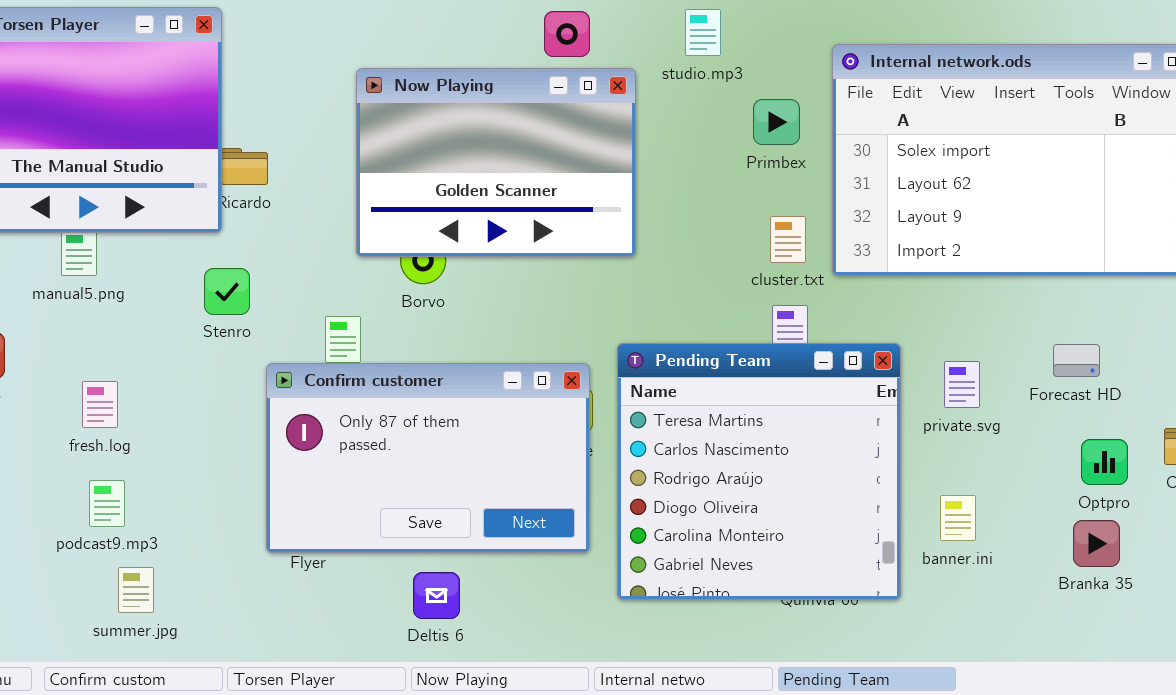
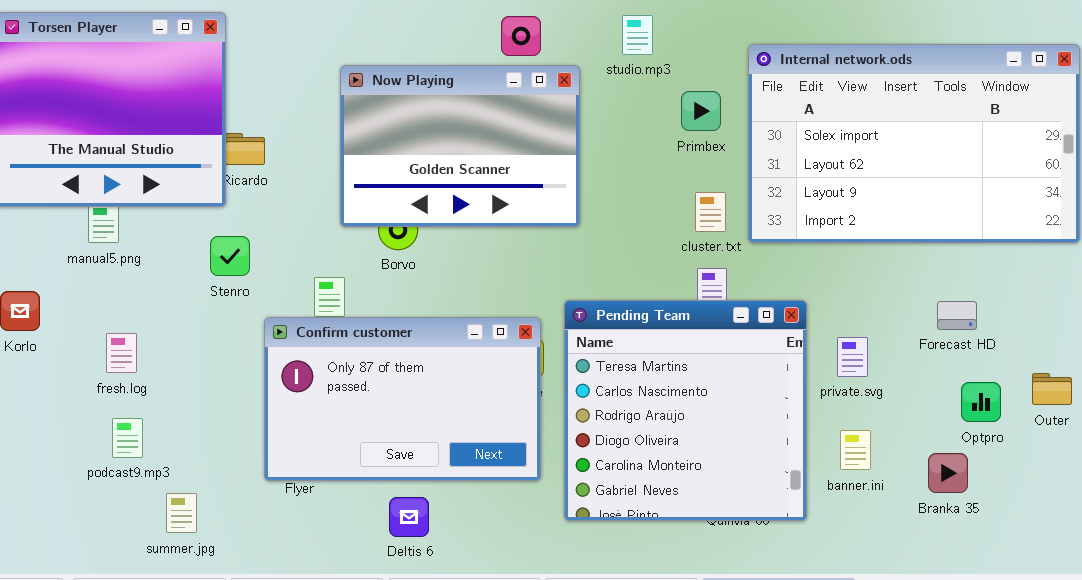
private.svg: [944,361,980,408] -> [837,337,868,377], moved
Branka 35: [1073,520,1120,567] -> [928,453,968,493], moved
summer.jpg: [118,567,154,613] -> [166,493,197,533], moved

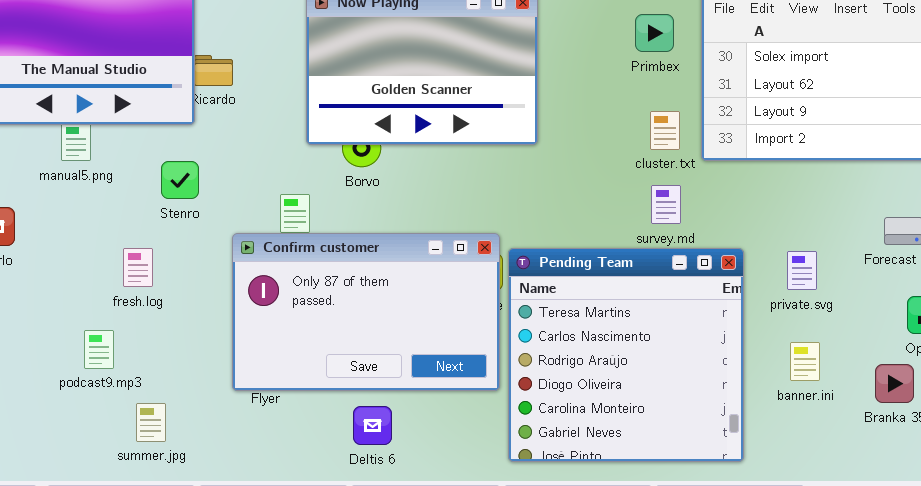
Stenro: [210,236,250,276] -> [161,161,199,199], moved
Pending Team: [564,300,807,521] -> [508,248,744,462], moved
fresh.log: [106,333,137,373] -> [123,248,153,287], moved

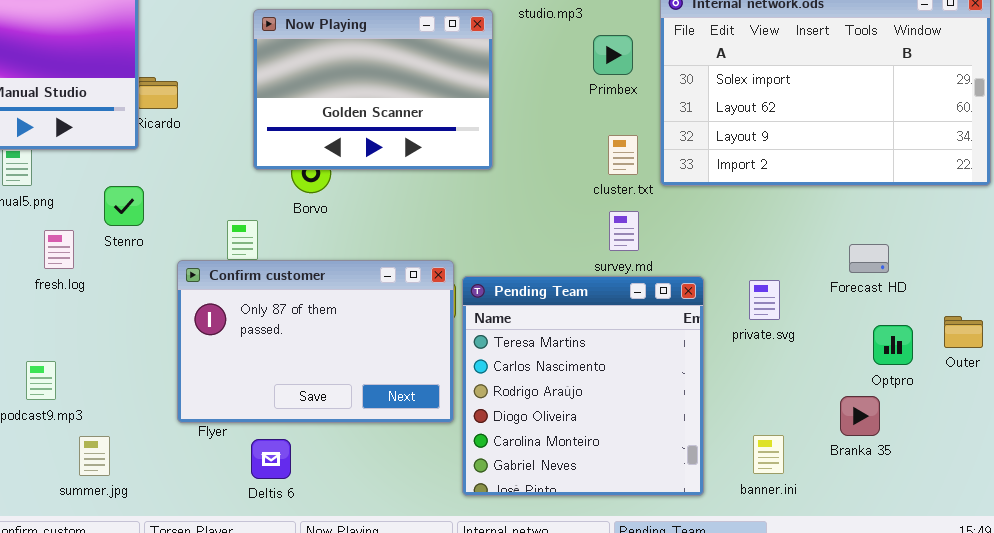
fresh.log: [123,248,153,287] -> [44,230,74,269], moved
banner.ini: [790,342,820,381] -> [753,435,784,474], moved
Deltis 6: [353,406,392,445] -> [251,439,291,479], moved

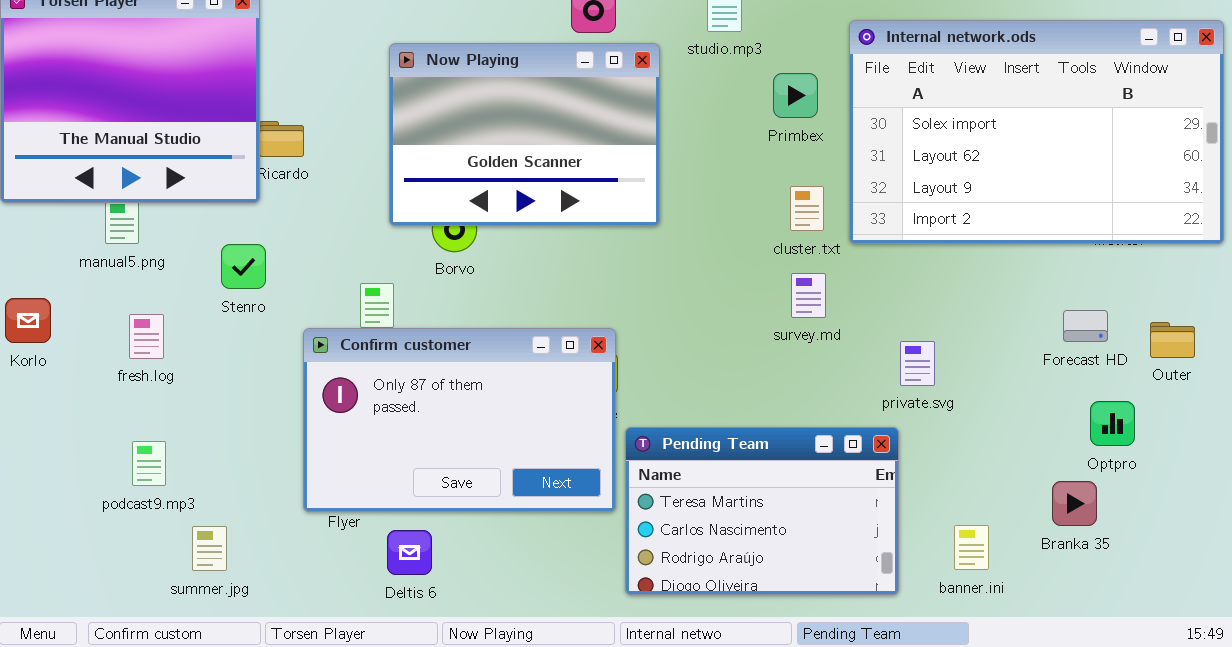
fresh.log: [44,230,74,269] -> [129,314,164,359], moved
Pending Team: [462,276,704,496] -> [625,427,899,595], resized
private.svg: [749,280,780,320] -> [900,341,935,386], moved
Outer: [944,316,983,348] -> [1150,322,1195,358], moved

